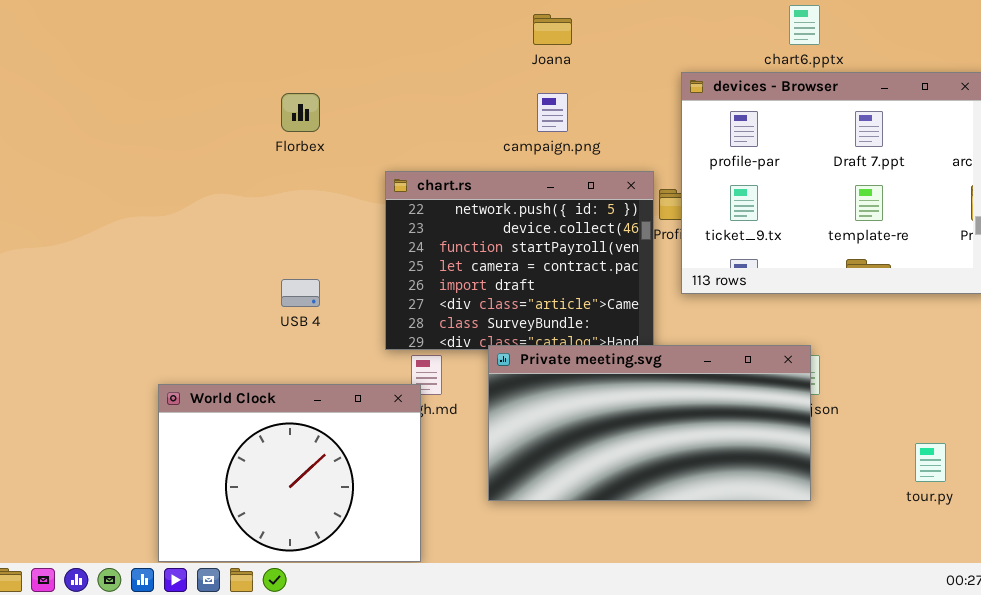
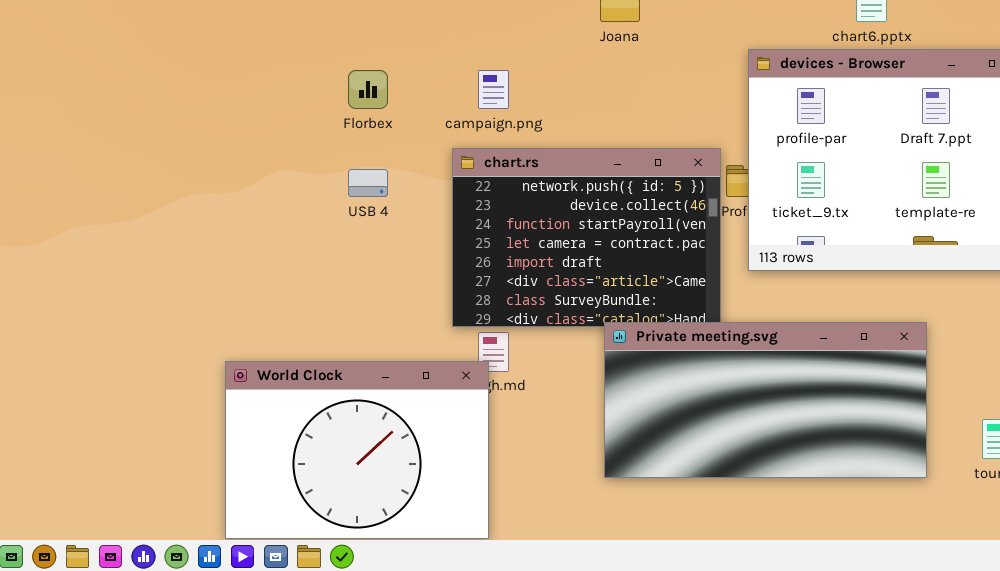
campaign.png: [537,93,568,132] -> [478,70,509,109], moved
USB 4: [281,279,320,307] -> [348,169,388,197], moved
Private meeting.svg: [488,345,811,501] -> [604,322,927,478], moved

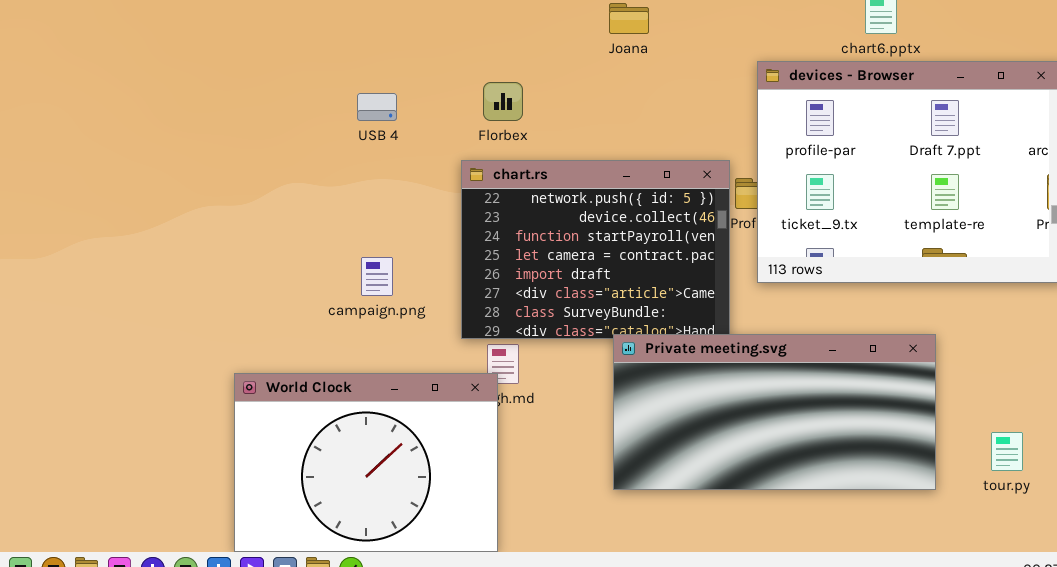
Florbex: [348,70,388,109] -> [483,82,523,121], moved
campaign.png: [478,70,509,109] -> [361,257,393,296], moved
USB 4: [348,169,388,197] -> [357,93,397,121], moved

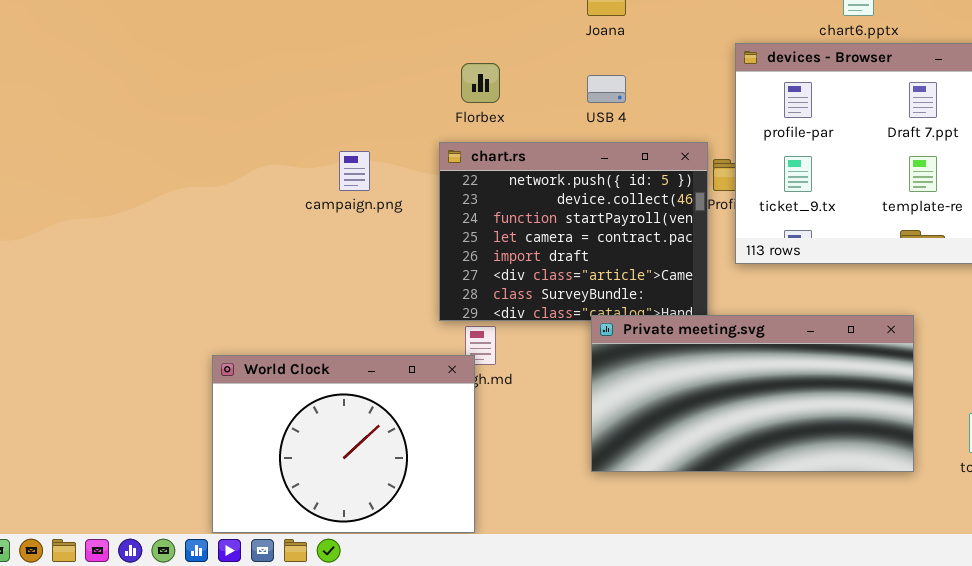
USB 4: [357,93,397,121] -> [587,75,626,103], moved
campaign.png: [361,257,393,296] -> [339,151,370,191], moved

